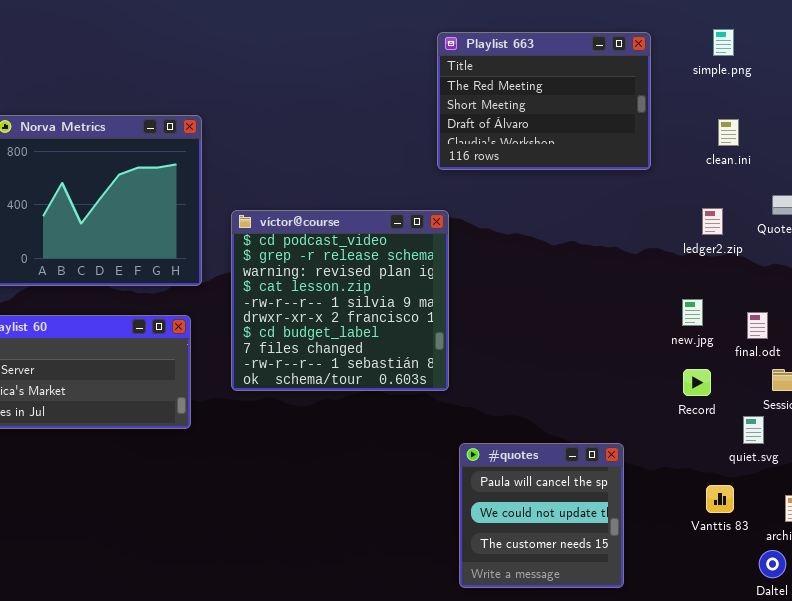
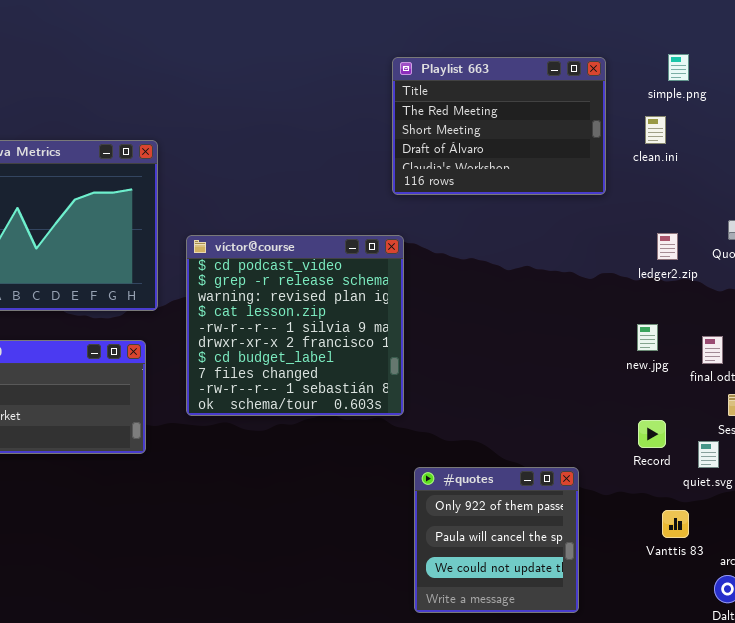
clean.ini: [718,119,739,146] -> [645,116,666,144], moved
Record: [683,369,711,396] -> [638,420,666,448], moved
#quotes: [459,443,624,588] -> [414,467,579,613], scrolled up 1 row

